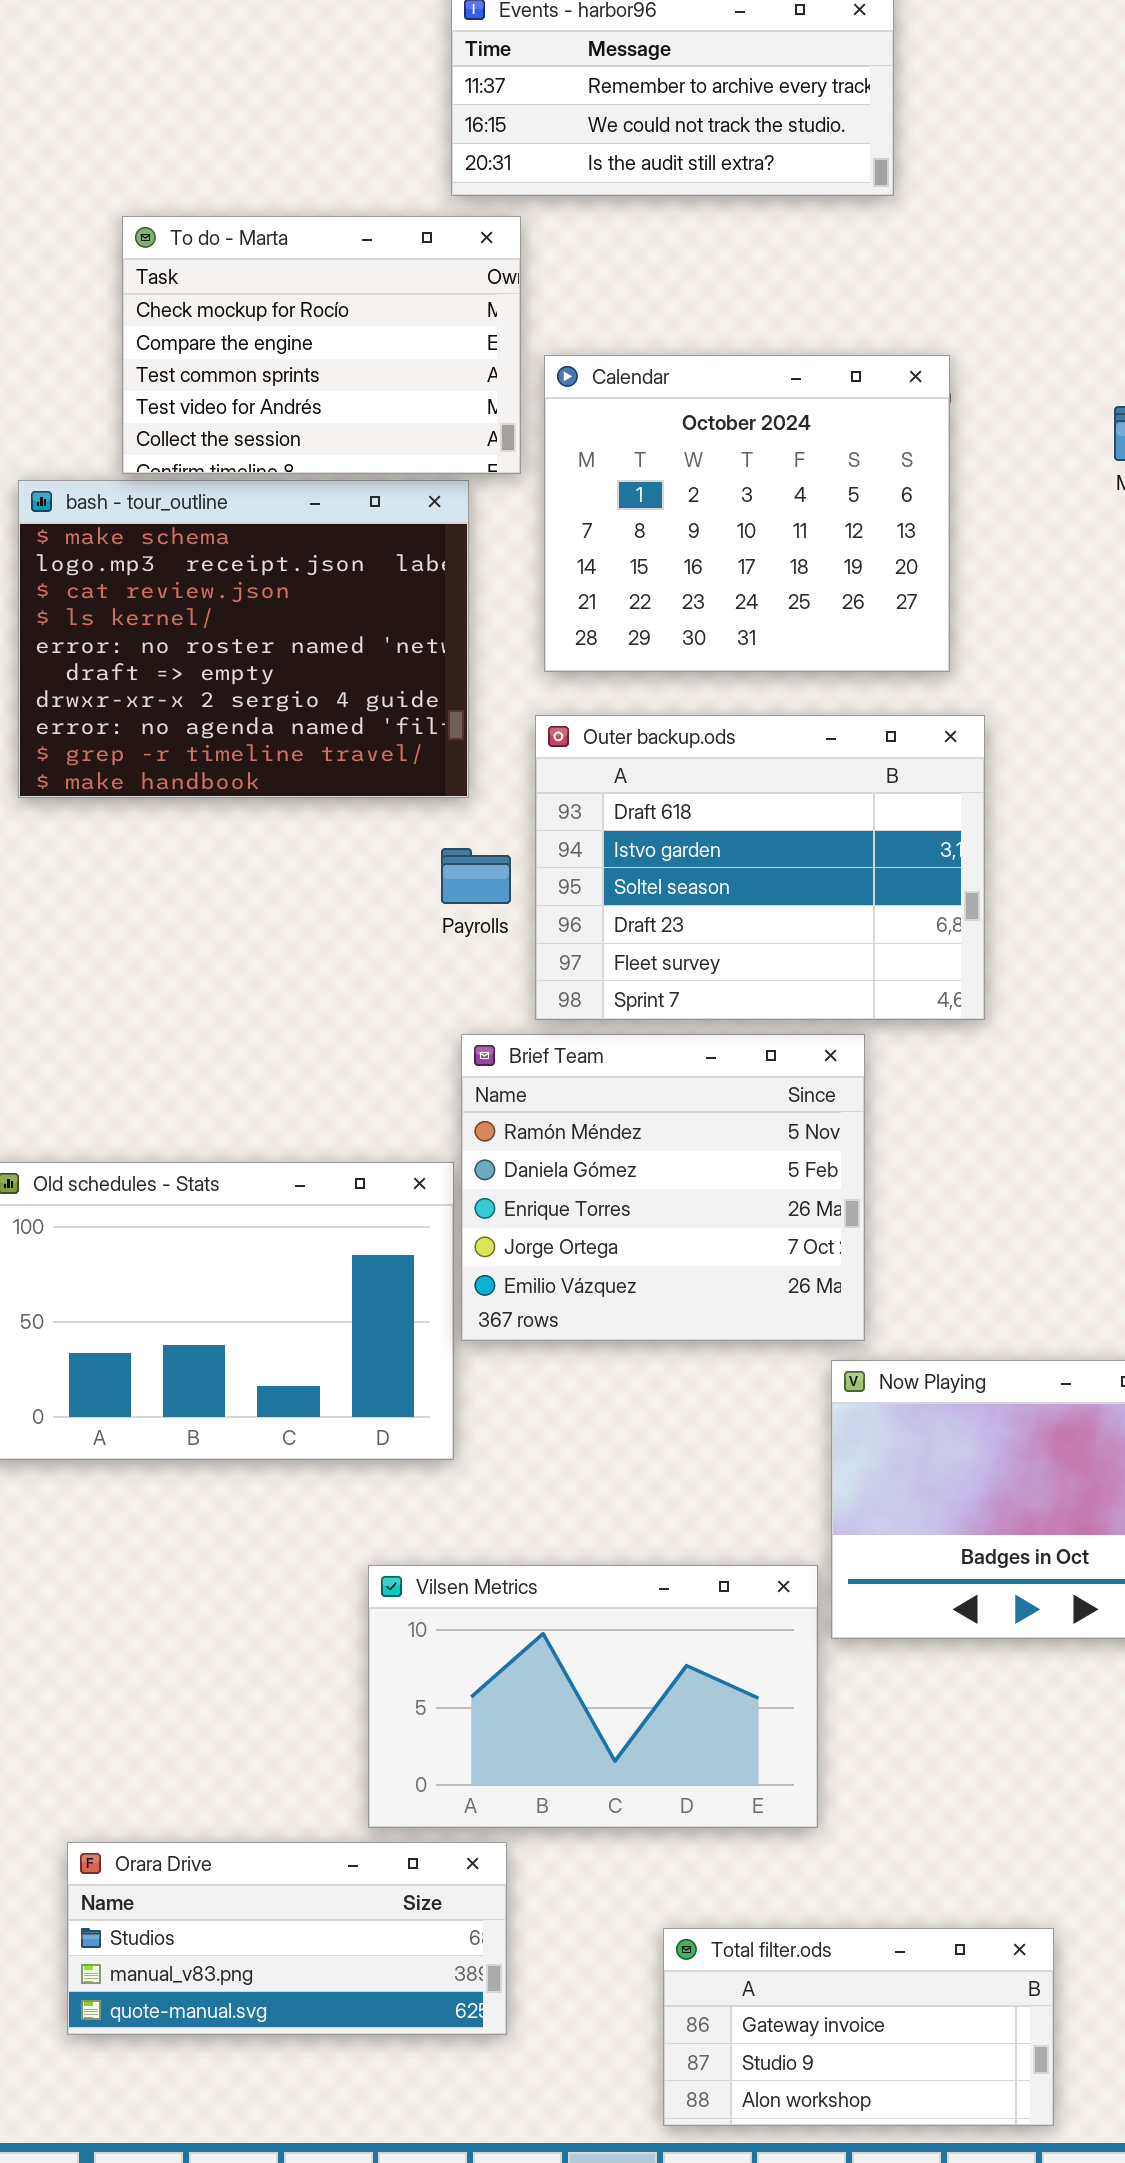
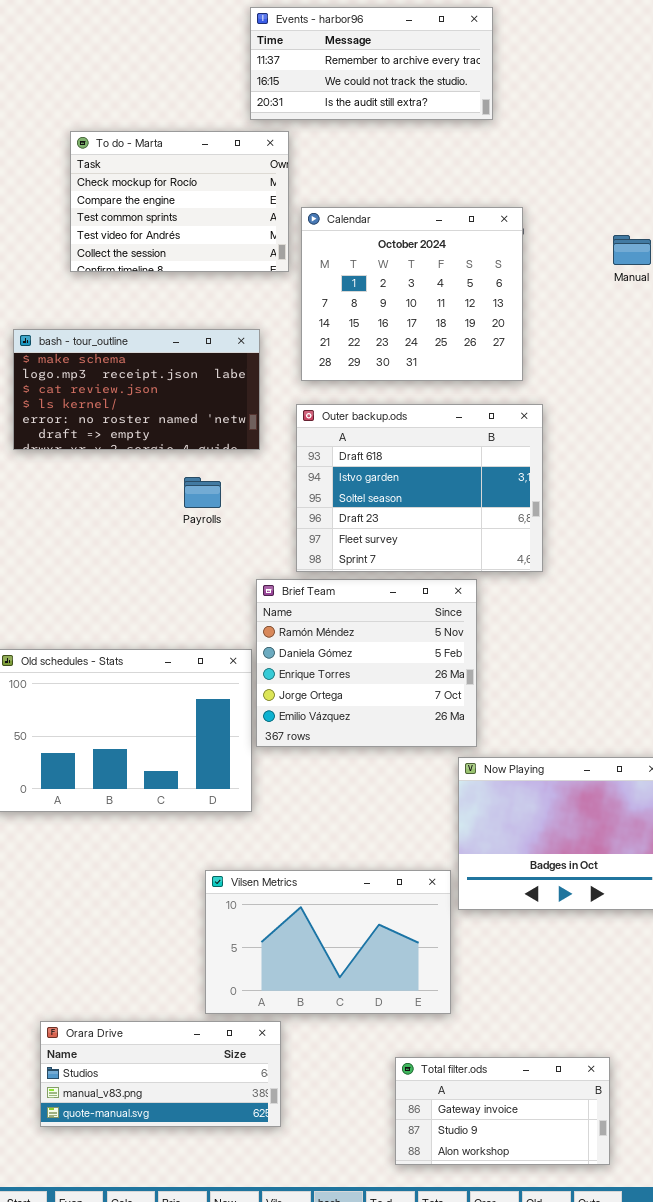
bash - tour_outline: [18,480,469,798] -> [13,329,260,450], resized
Payrolls: [441,848,511,904] -> [184,477,221,508], moved
Total filter.ods: [663,1928,1054,2126] -> [395,1057,610,1165], moved

